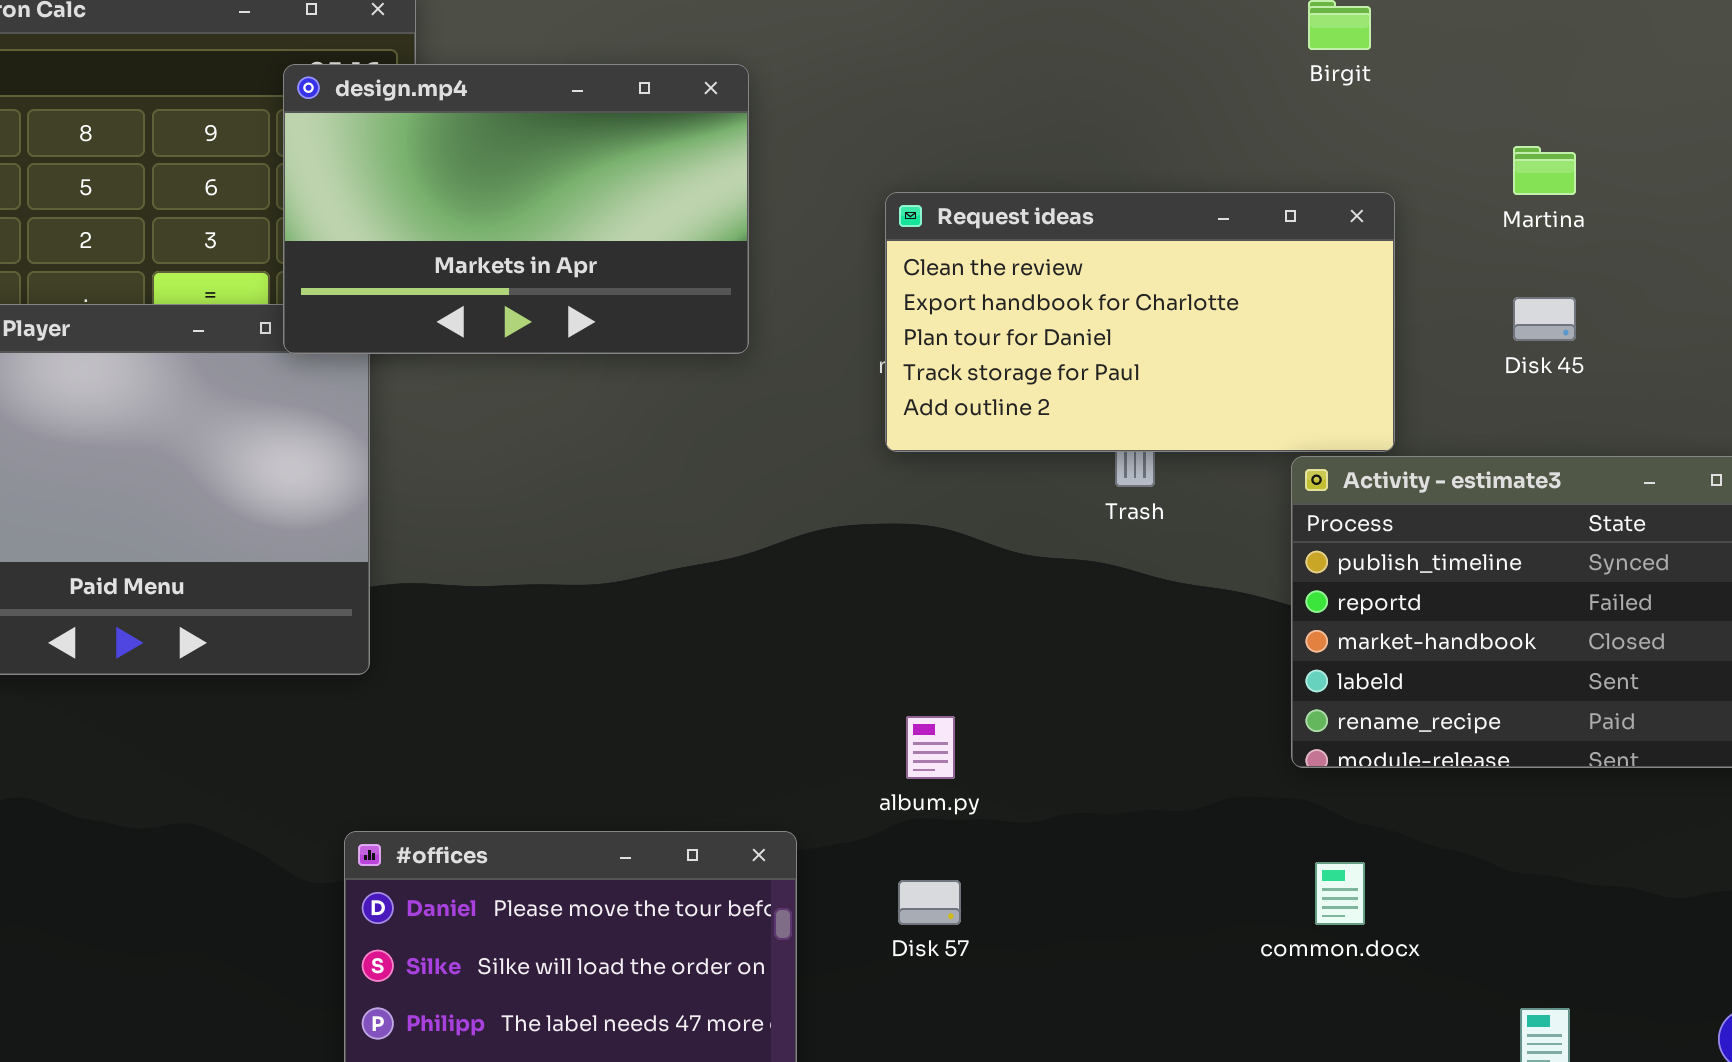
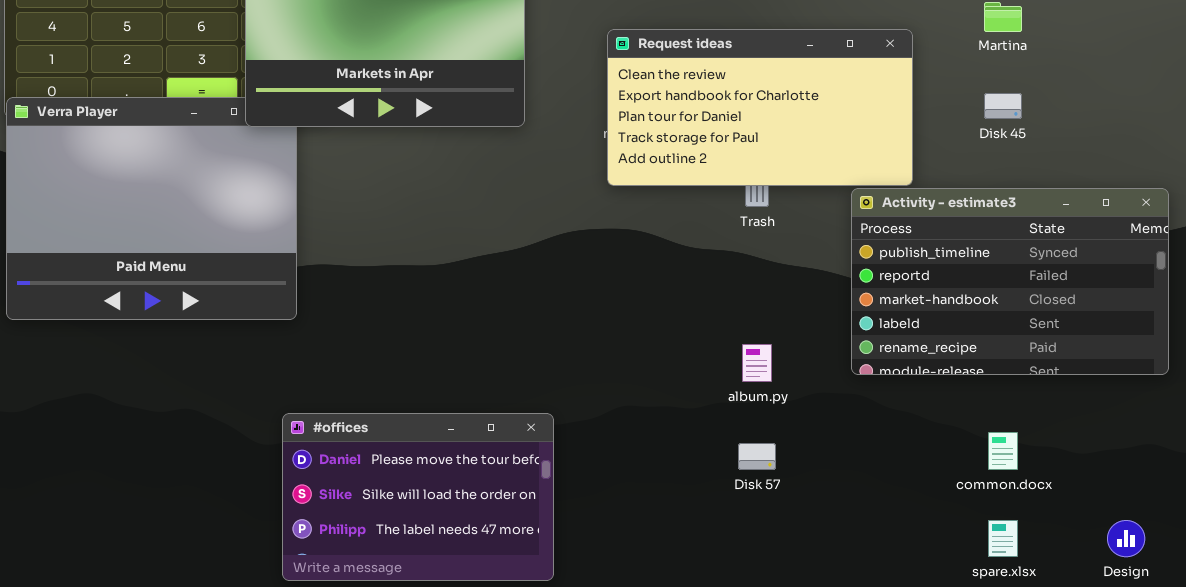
album.py: [906,716,955,779] -> [742,344,772,382], moved
common.docx: [1315,862,1365,925] -> [988,432,1018,470], moved
Disk 57: [898,880,961,925] -> [738,443,776,470], moved

